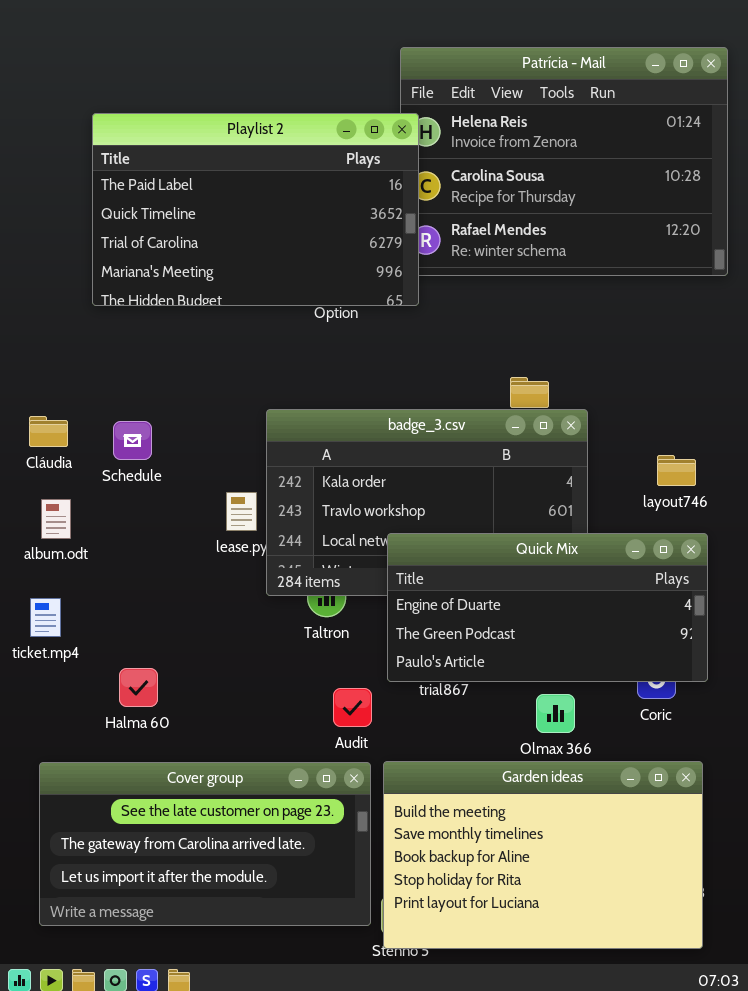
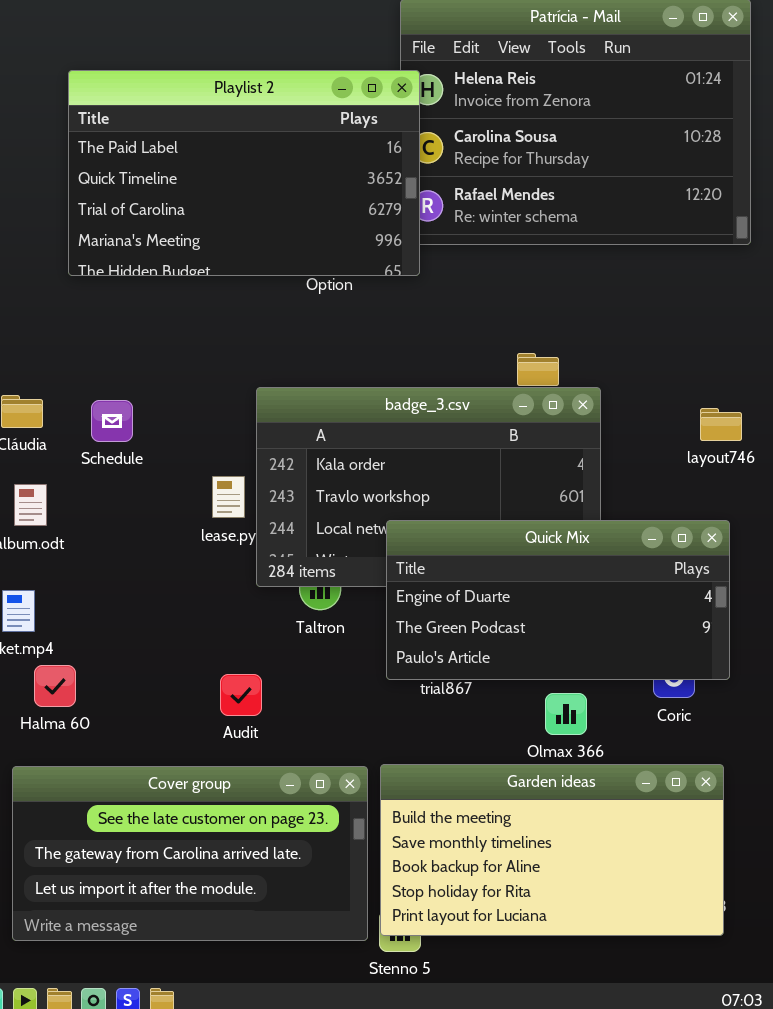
layout746: [657,455,696,486] -> [700,408,742,441], moved
Halma 60: [119,668,158,707] -> [34,665,76,707], moved
Audit: [333,688,372,727] -> [220,674,262,716], moved
Garden ideas: [383,761,703,949] -> [380,764,724,936], resized

